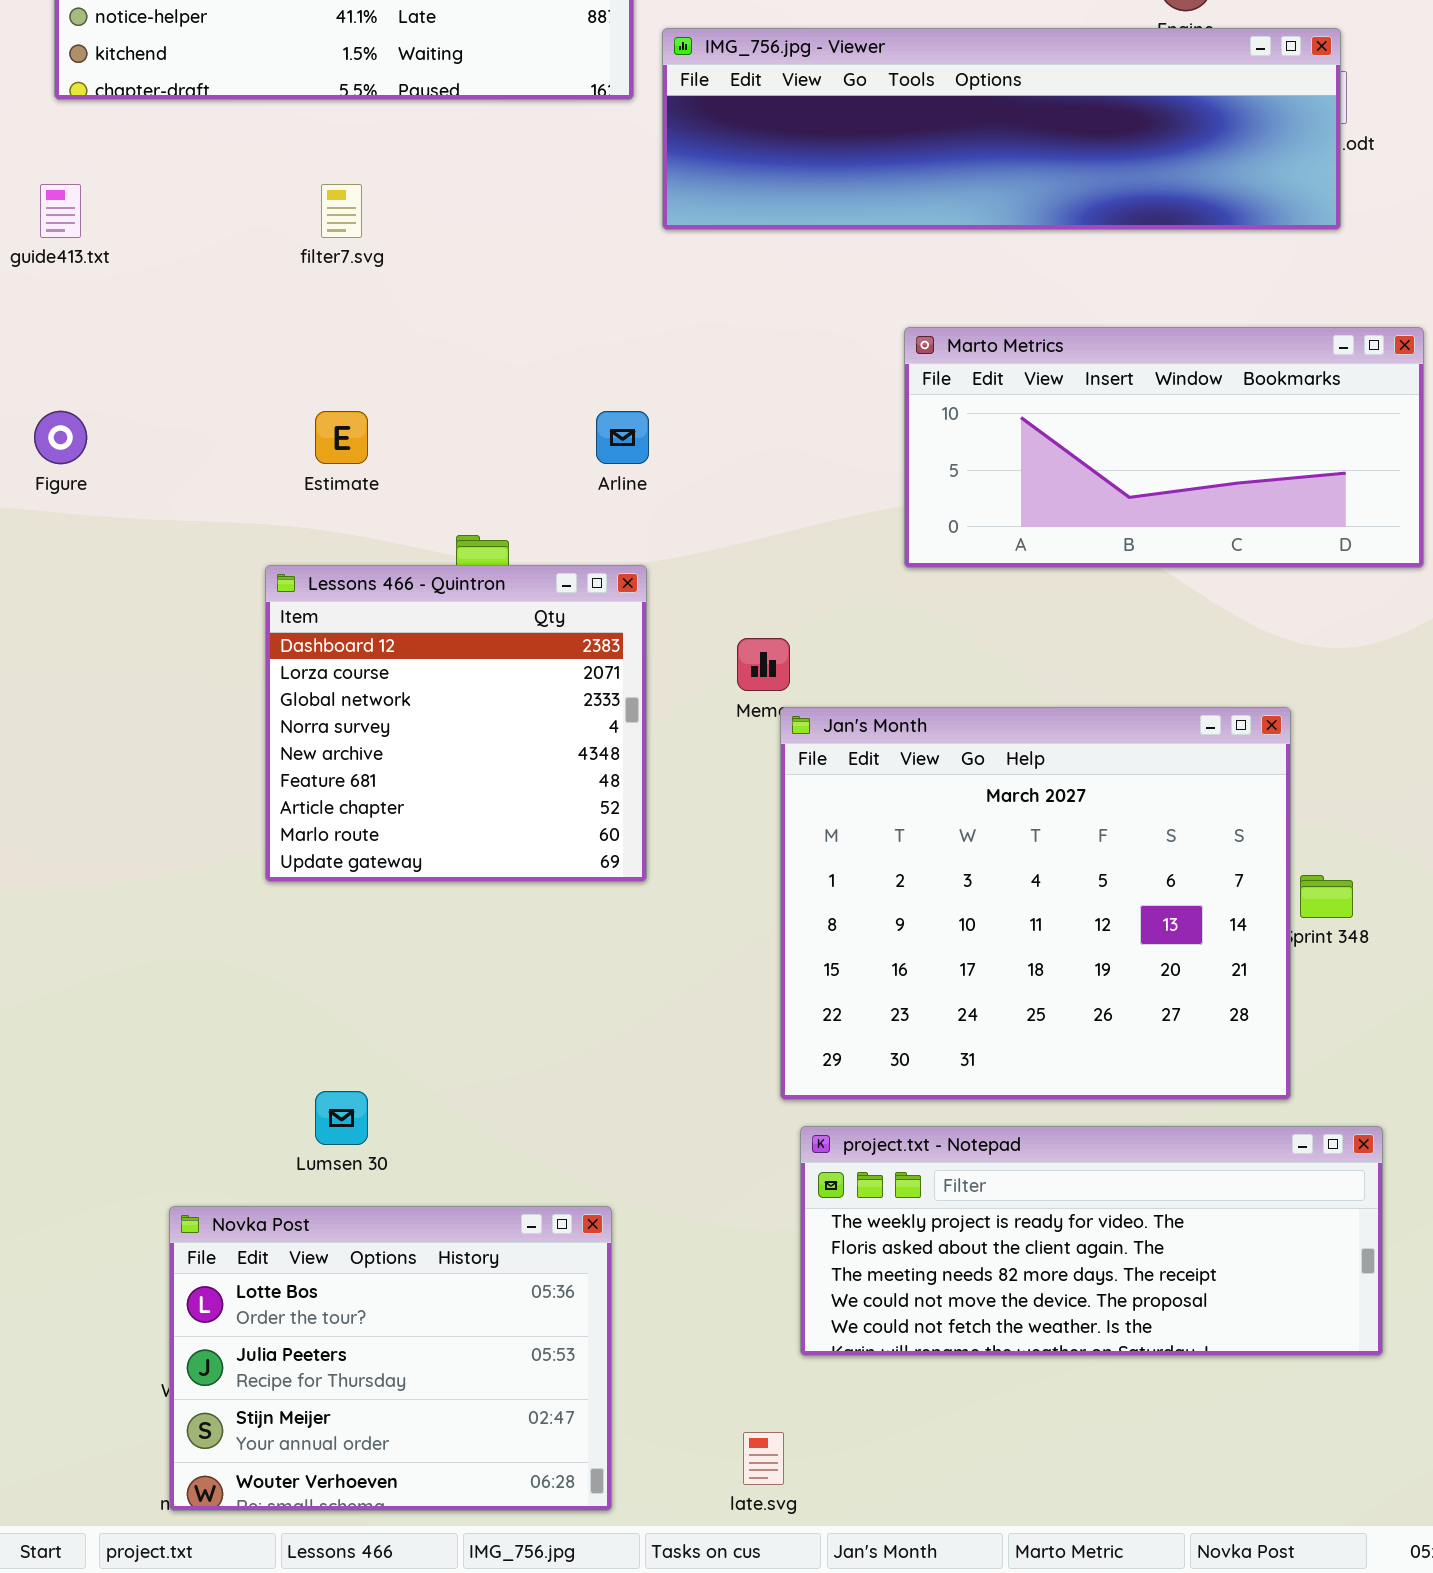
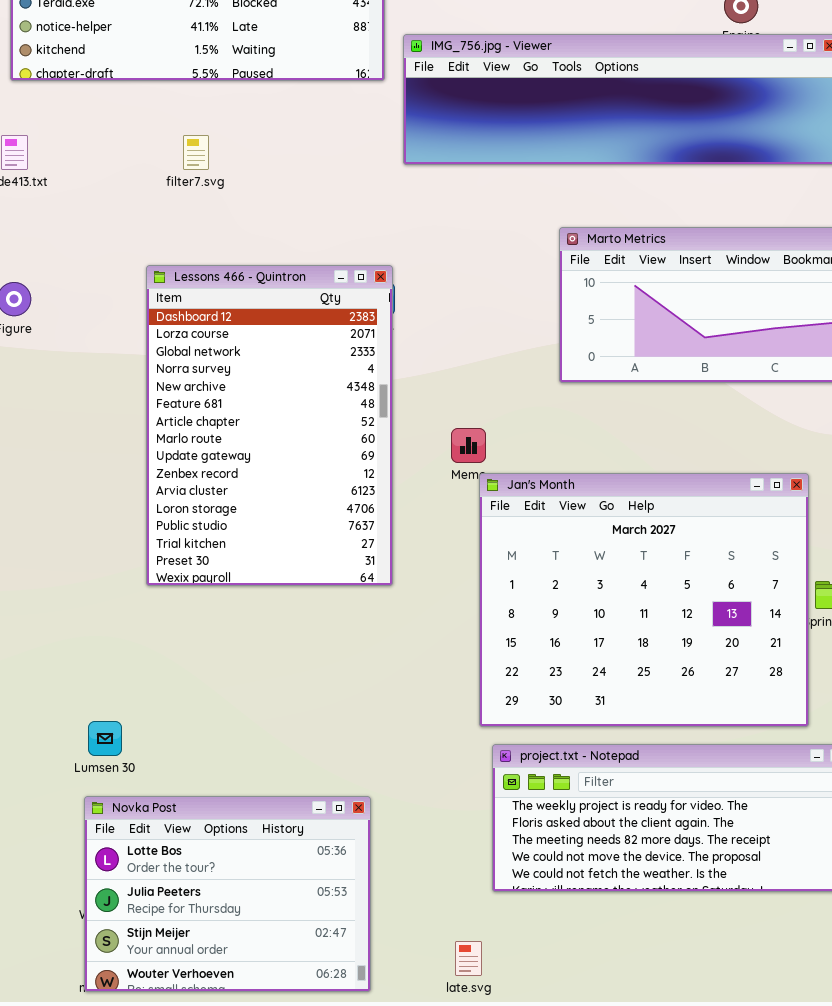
Lessons 466 - Quintron: [265,565,647,882] -> [146,265,393,586], resized
Lumsen 30: [315,1091,368,1145] -> [88,721,122,756], moved

